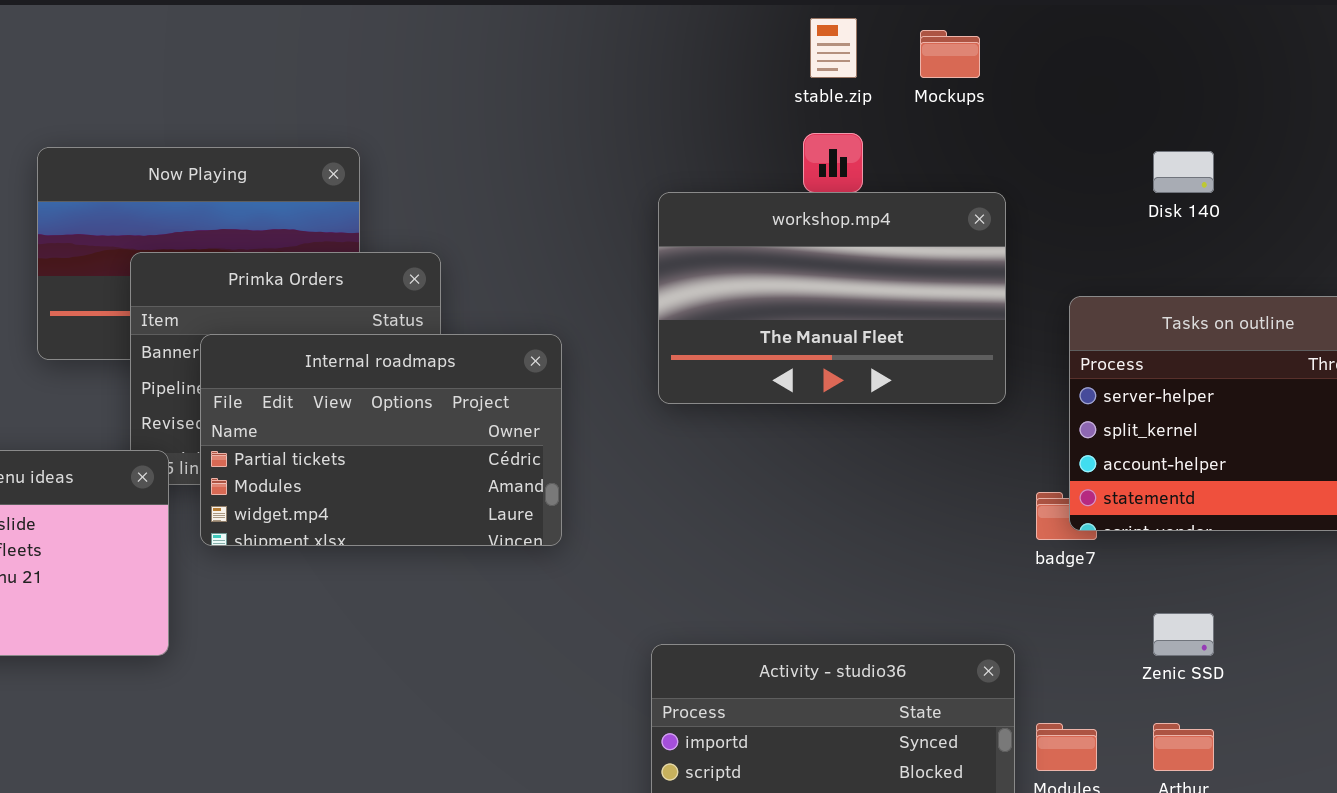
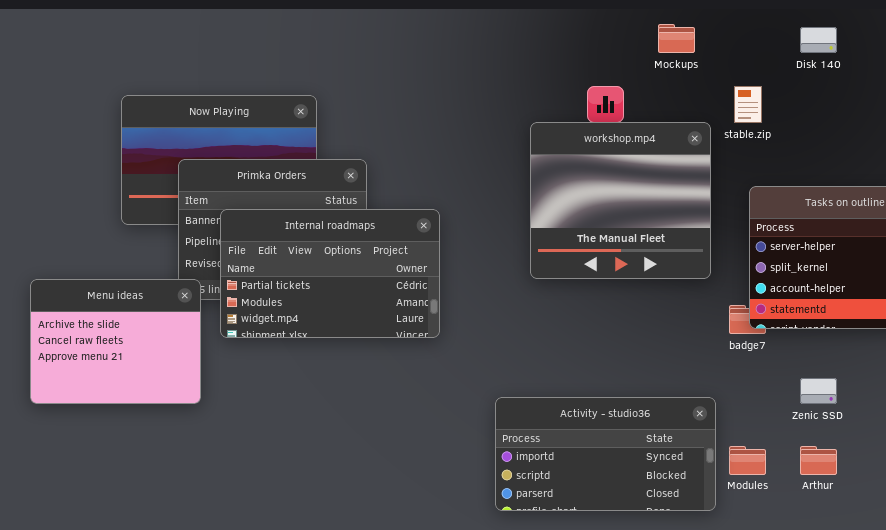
stable.zip: [810,18,857,78] -> [734,86,762,123], moved
Disk 140: [1153,151,1214,193] -> [800,27,837,53], moved
workshop.mp4: [658,192,1006,404] -> [530,122,711,279], resized

